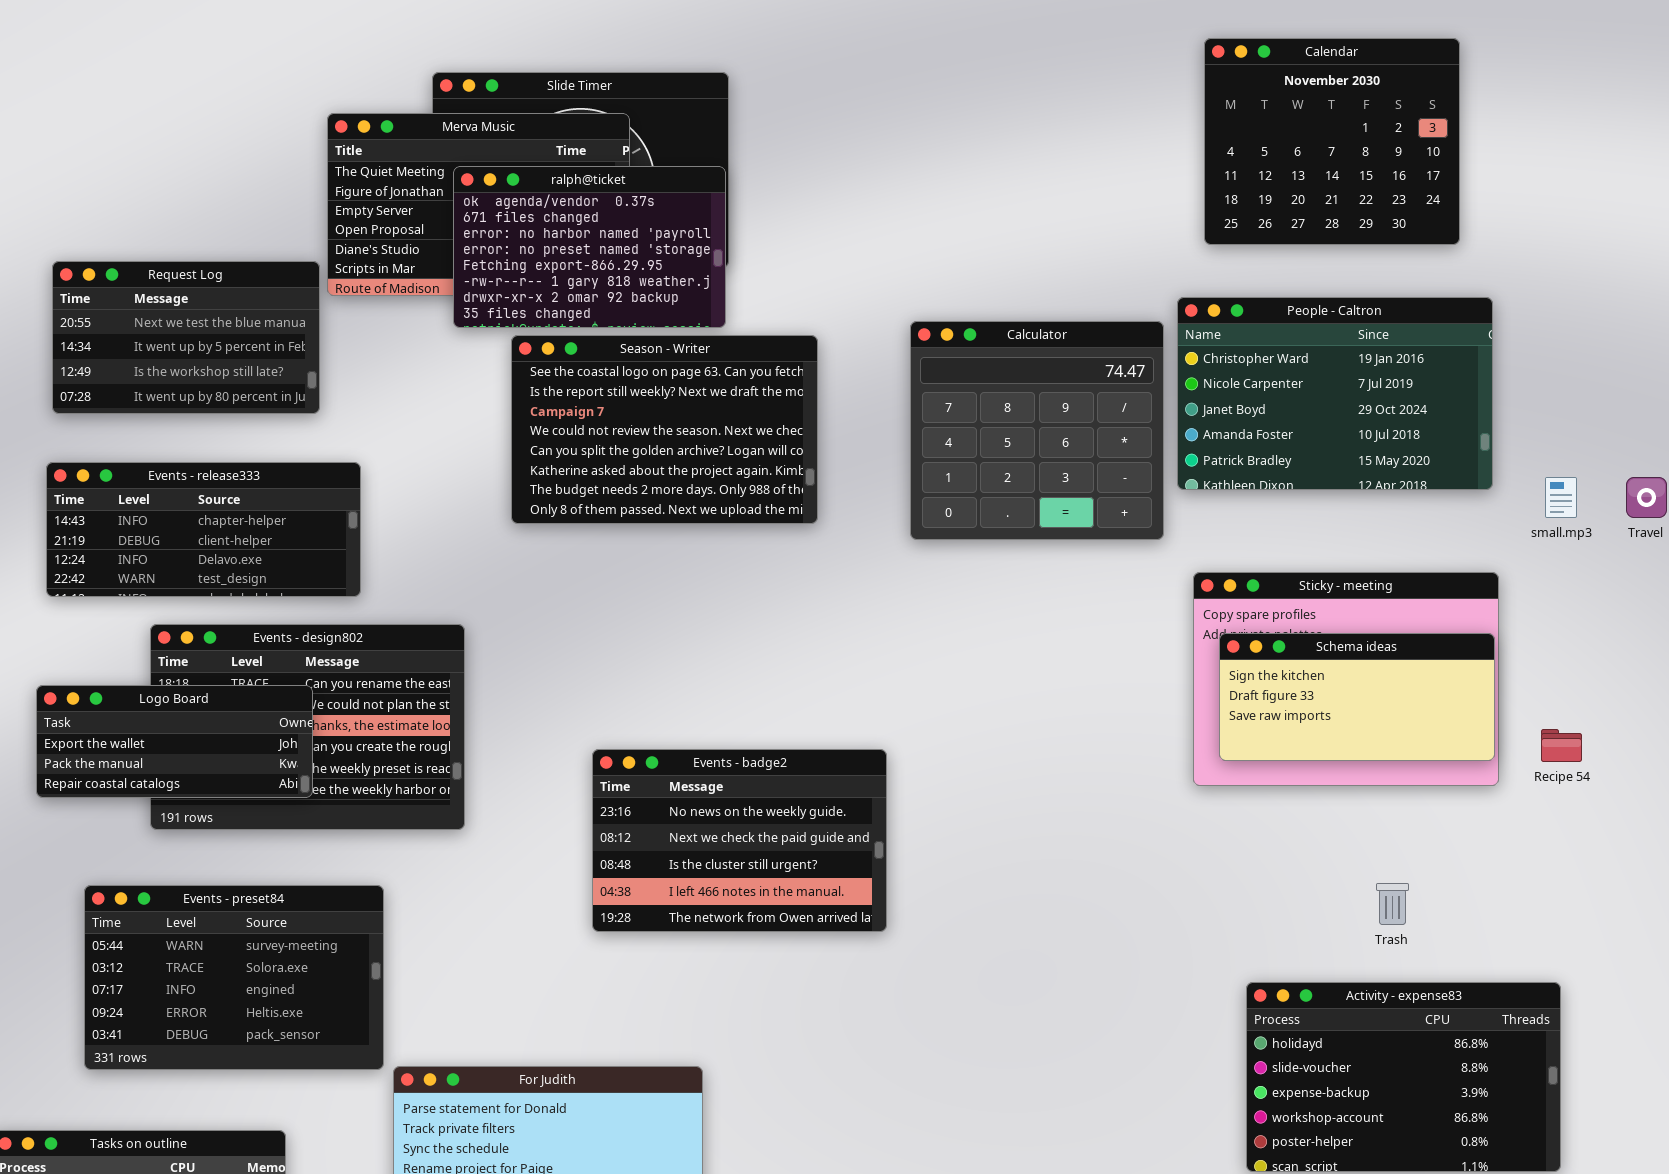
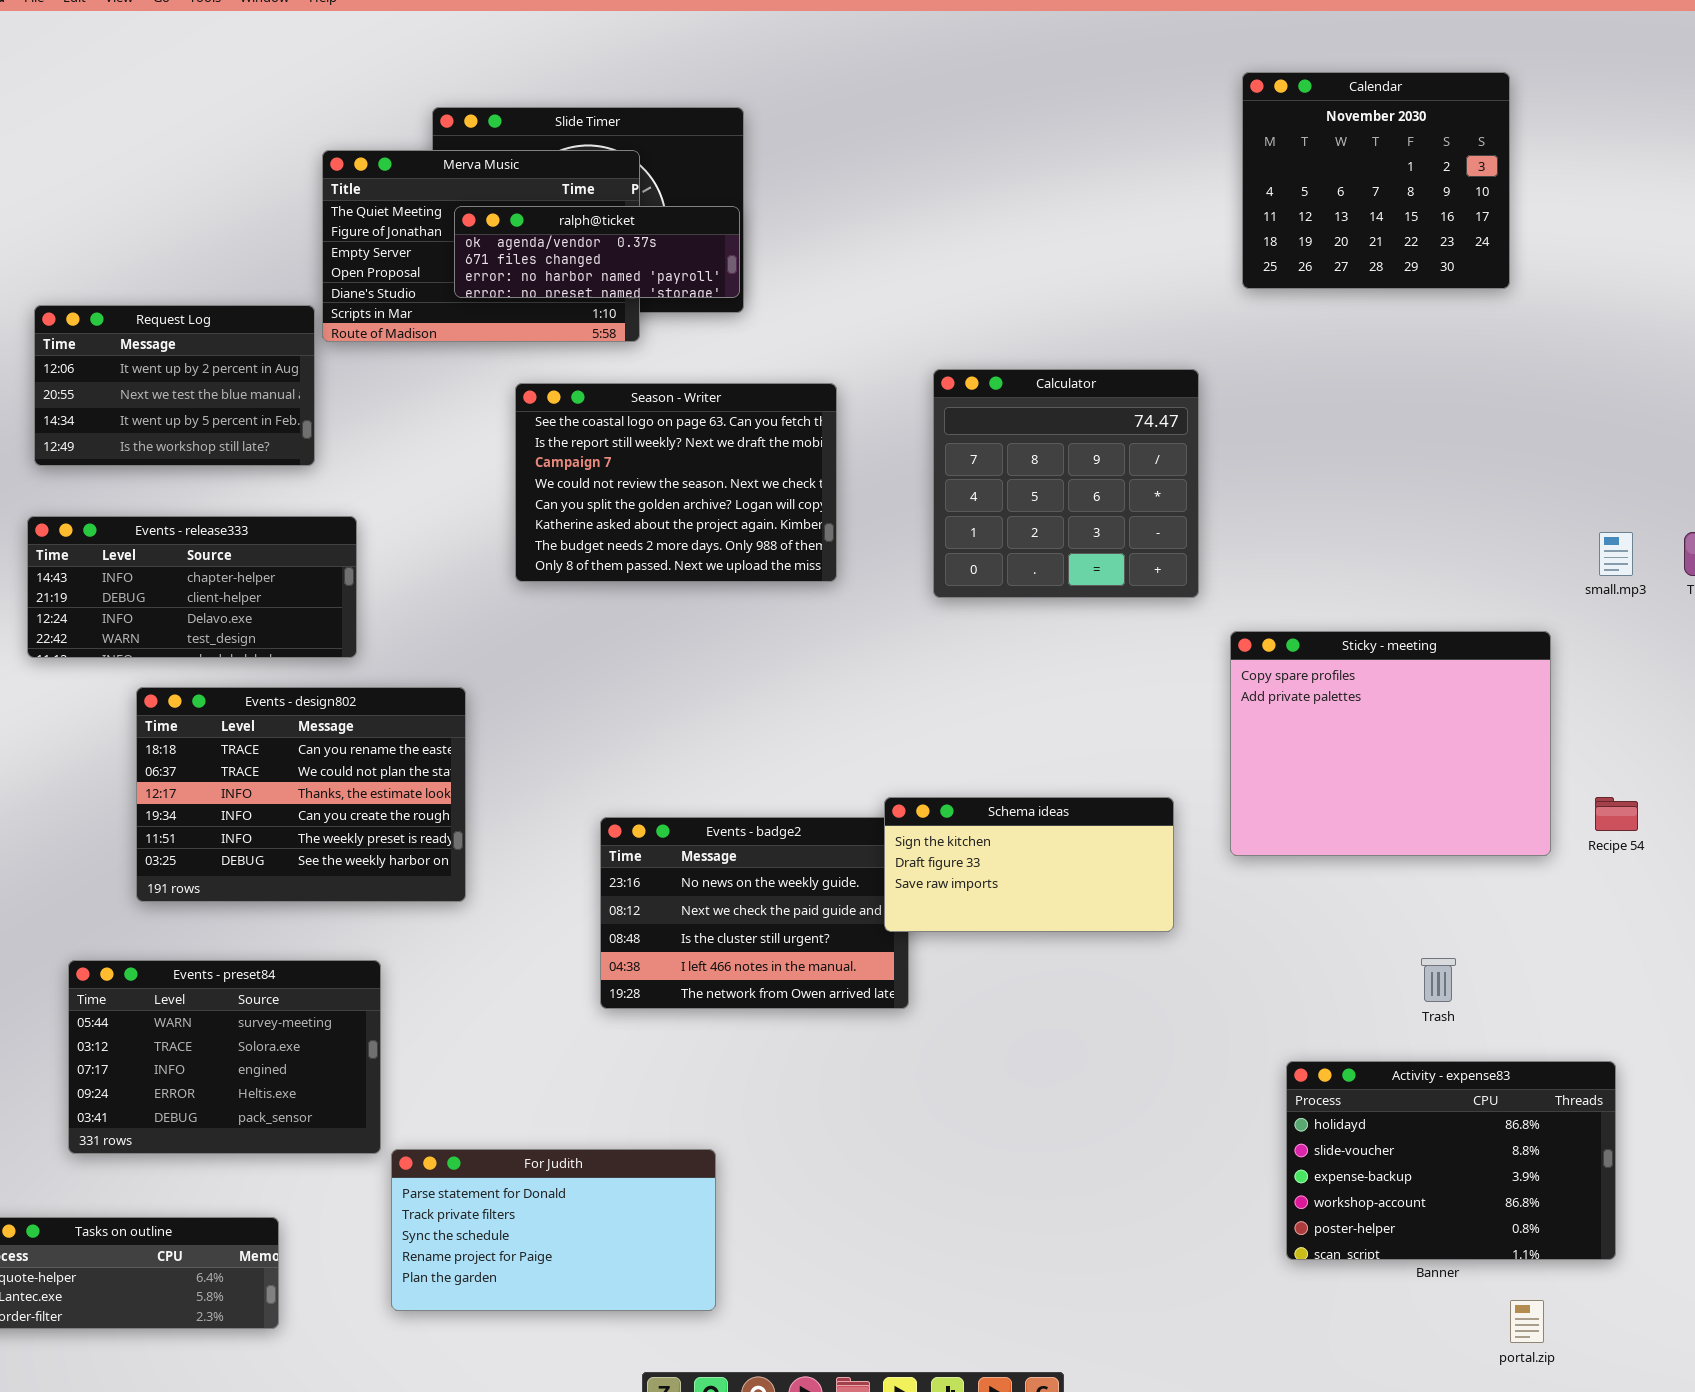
ralph@ticket: [453,166,726,328] -> [454,206,740,298], resized
Request Log: [52,261,320,414] -> [34,305,315,466], scrolled up 1 row
People - Caltron: [1177,297,1493,490] -> none, closed
Schema ideas: [1219,633,1495,761] -> [884,797,1174,932], moved
Logo Board: [36,685,313,798] -> none, closed

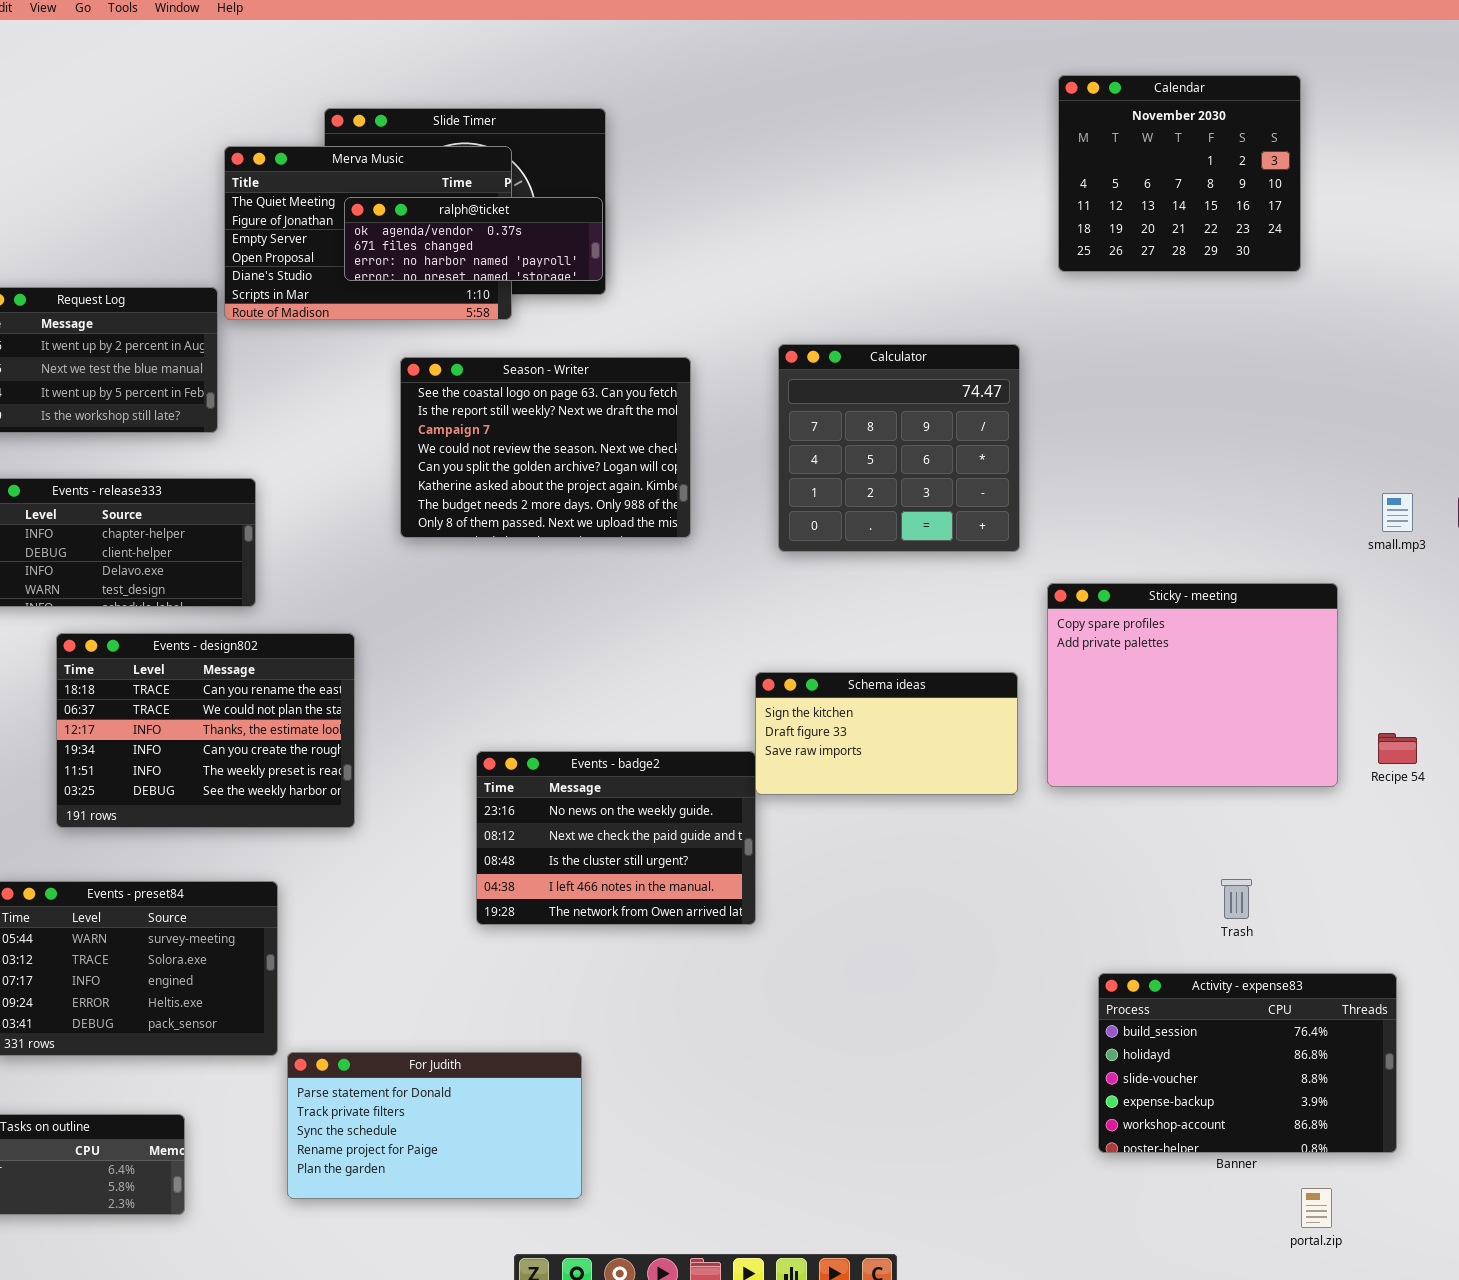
Schema ideas: [884,797,1174,932] -> [755,672,1018,795], moved
Activity - expense83: [1286,1061,1616,1260] -> [1098,973,1397,1153], scrolled up 1 row

